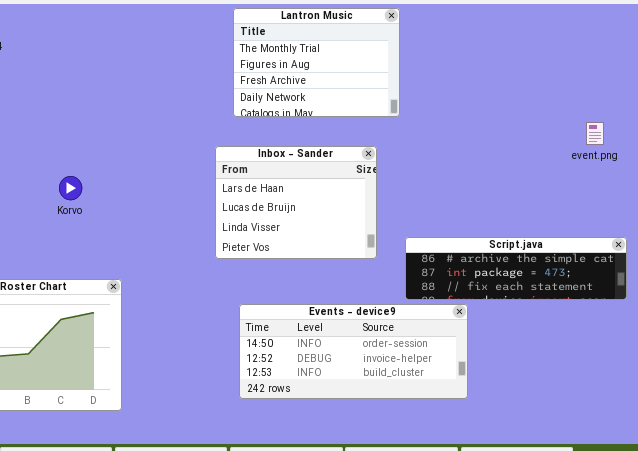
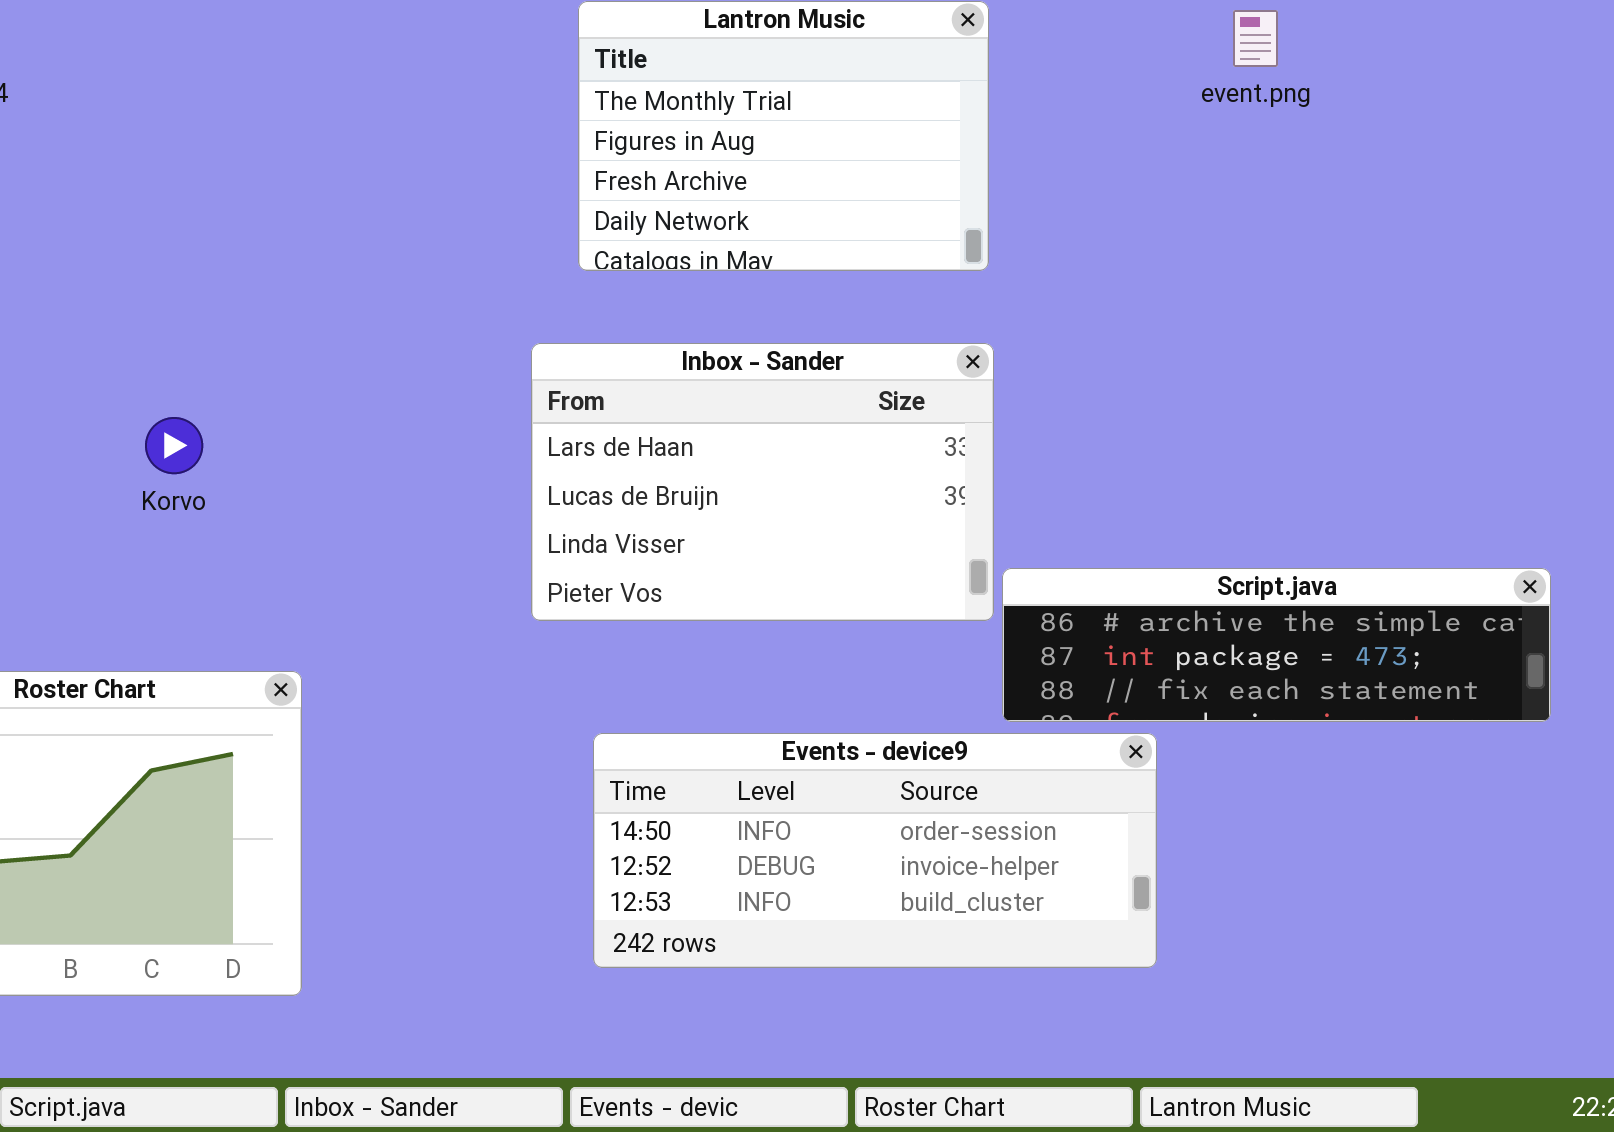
event.png: [586,122,604,145] -> [1233,10,1278,67], moved
Inbox - Sander: [215,146,377,259] -> [531,343,994,621], resized

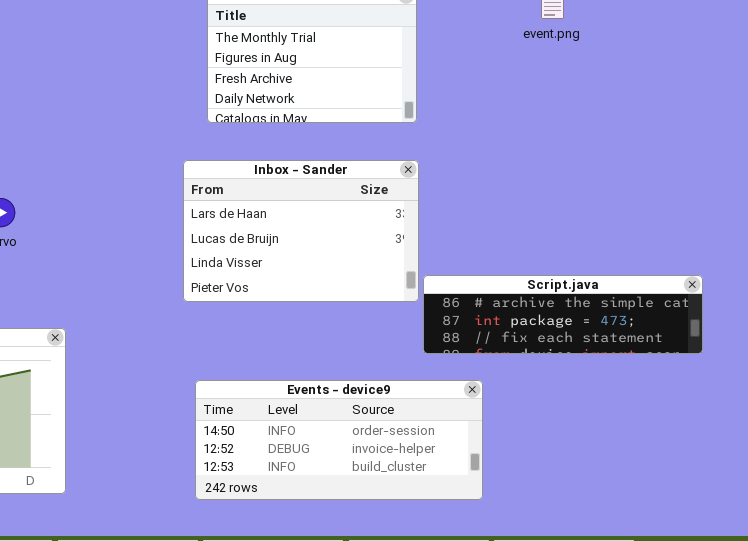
Events - device9: [593,733,1157,968] -> [195,380,483,500], moved

